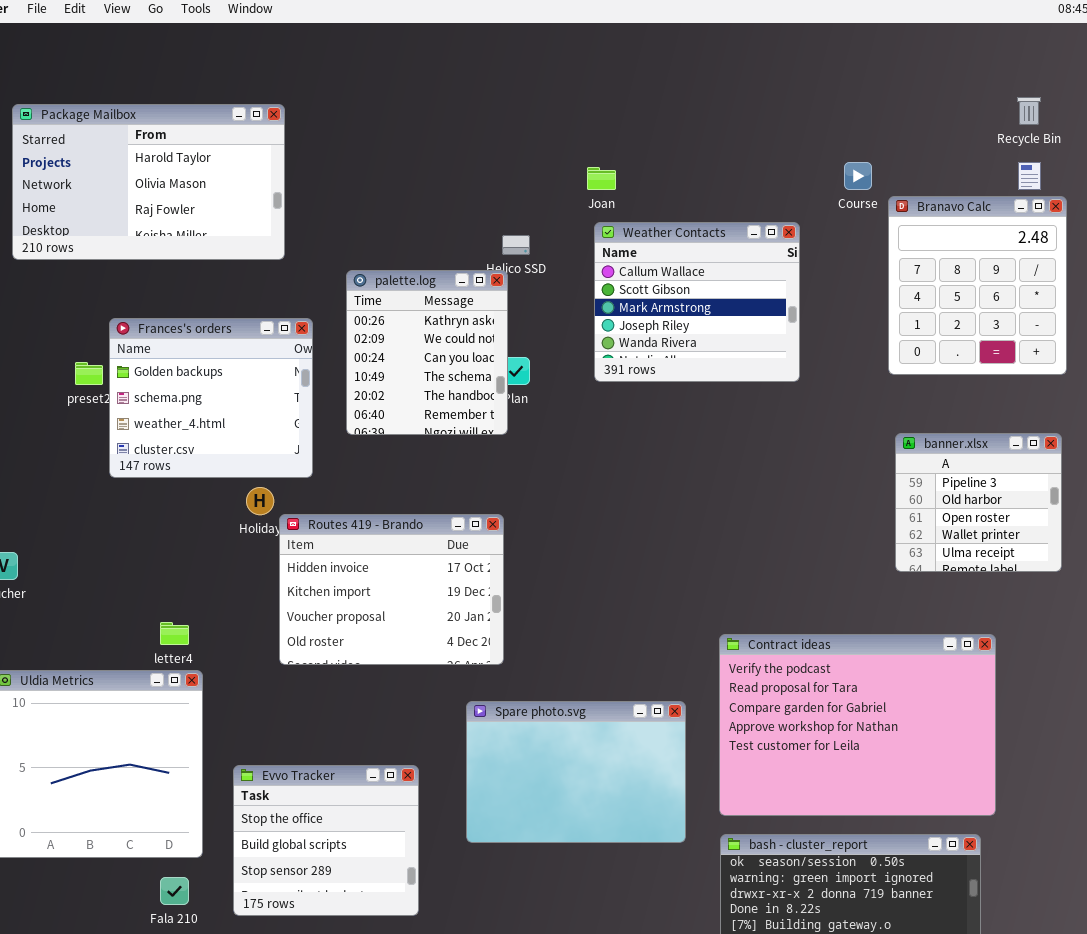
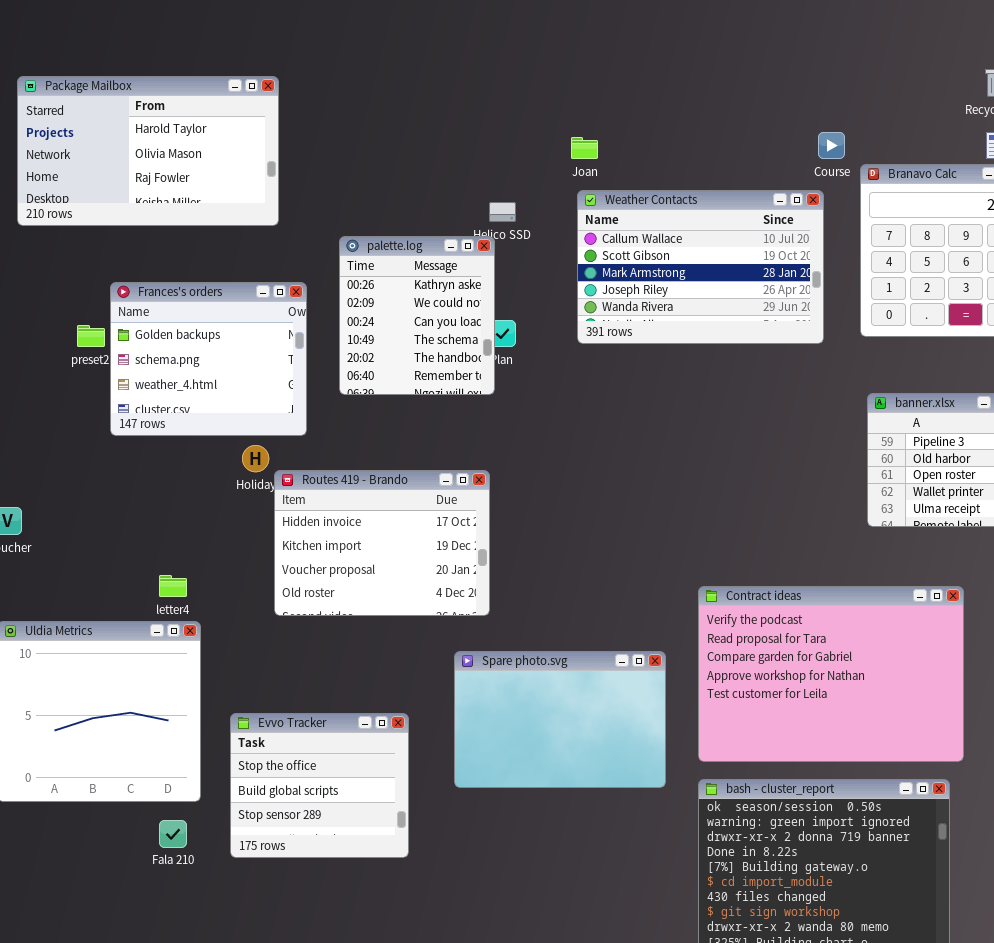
Weather Contacts: [594,222,800,382] -> [577,190,824,344], resized

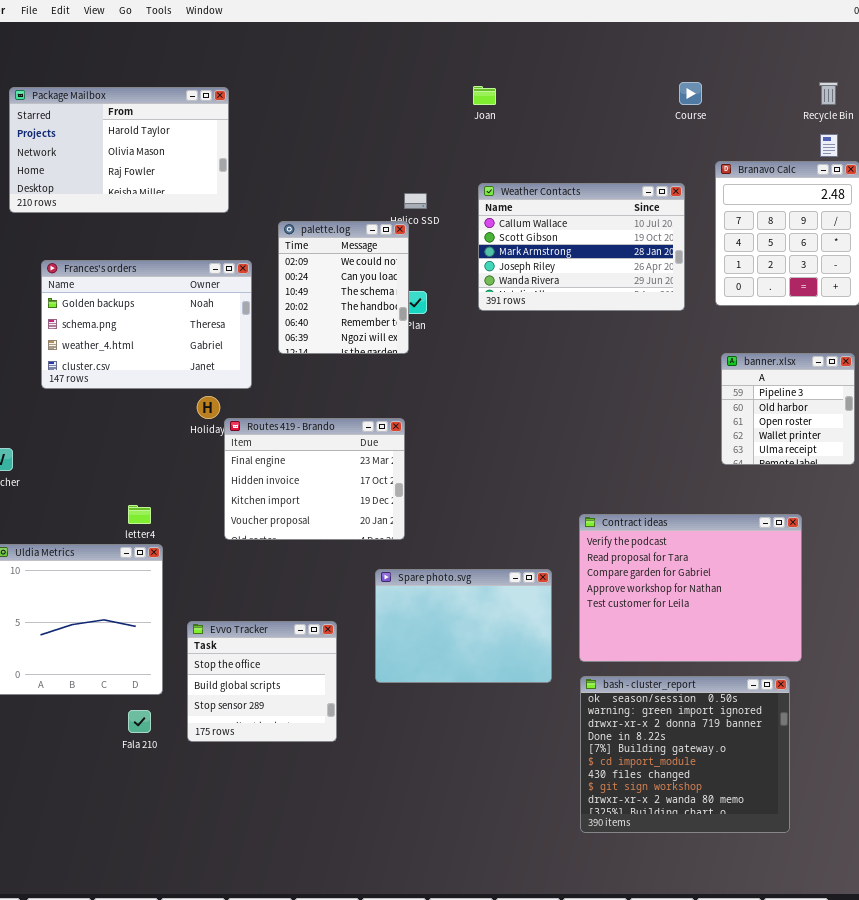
Course: [818,132,845,159] -> [679,82,702,105], moved
Joan: [571,137,598,159] -> [473,86,496,105], moved
palette.log: [339,236,495,395] -> [278,221,409,354], scrolled down 1 row
Frances's orders: [110,282,307,436] -> [41,260,252,389], resized
Routes 419 - Brando: [274,470,490,616] -> [224,418,405,540], scrolled up 1 row

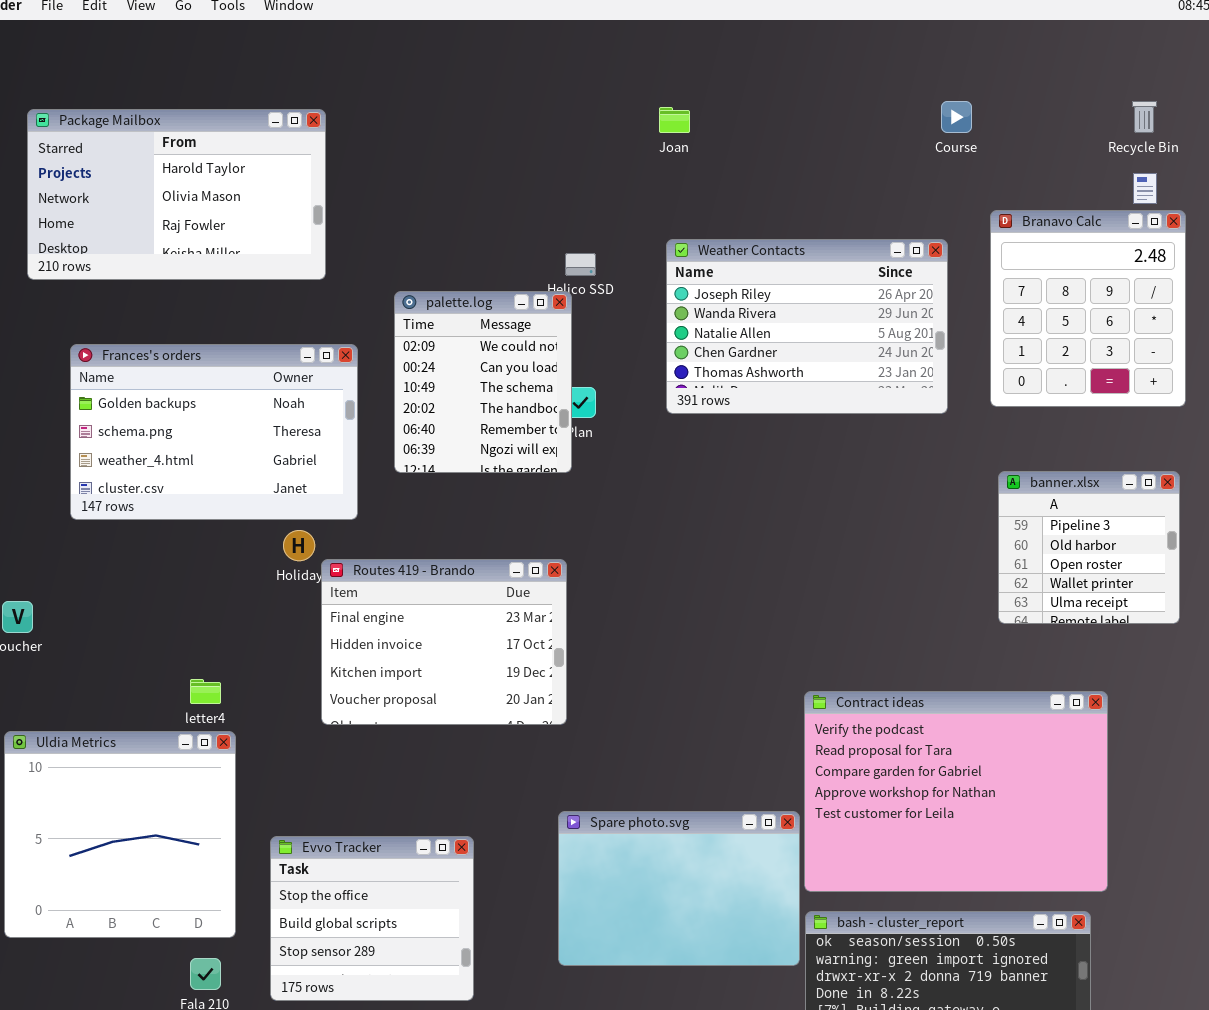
Weather Contacts: [478,183,685,311] -> [666,239,948,414], scrolled down 3 rows
Spare photo.svg: [375,569,552,683] -> [558,811,800,966], moved

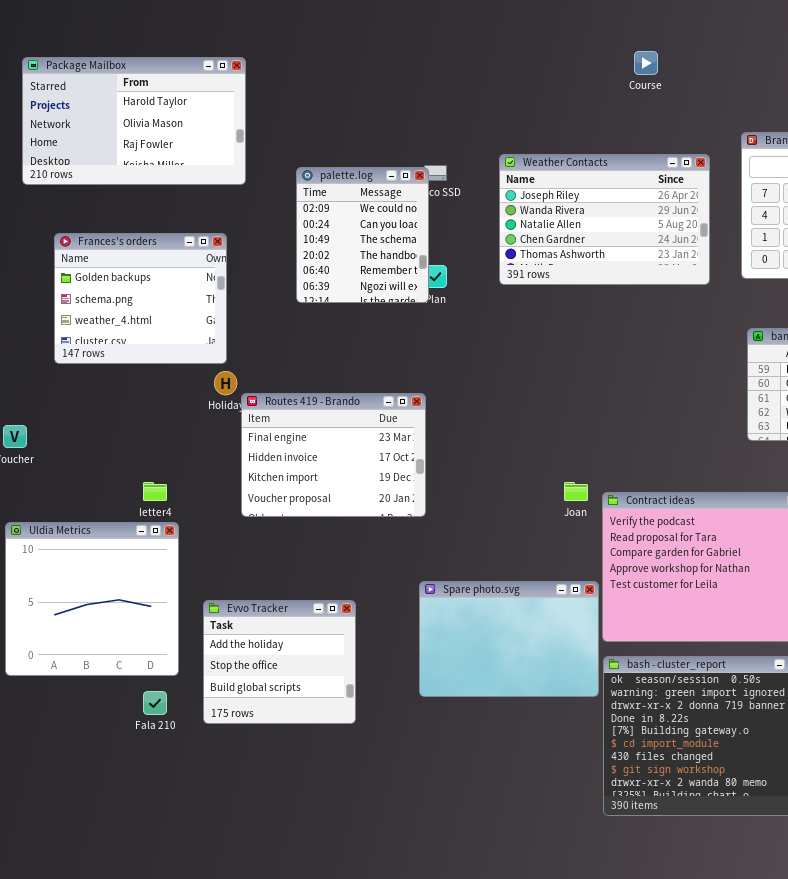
Course: [941,101,972,133] -> [634,51,658,75], moved
Joan: [659,107,690,133] -> [564,482,588,501], moved
palette.log: [394,291,572,473] -> [296,167,429,303], moved
Frances's orders: [70,344,358,520] -> [54,233,227,364], resized
Evvo Tracker: [270,836,474,1001] -> [203,600,356,724], scrolled up 1 row

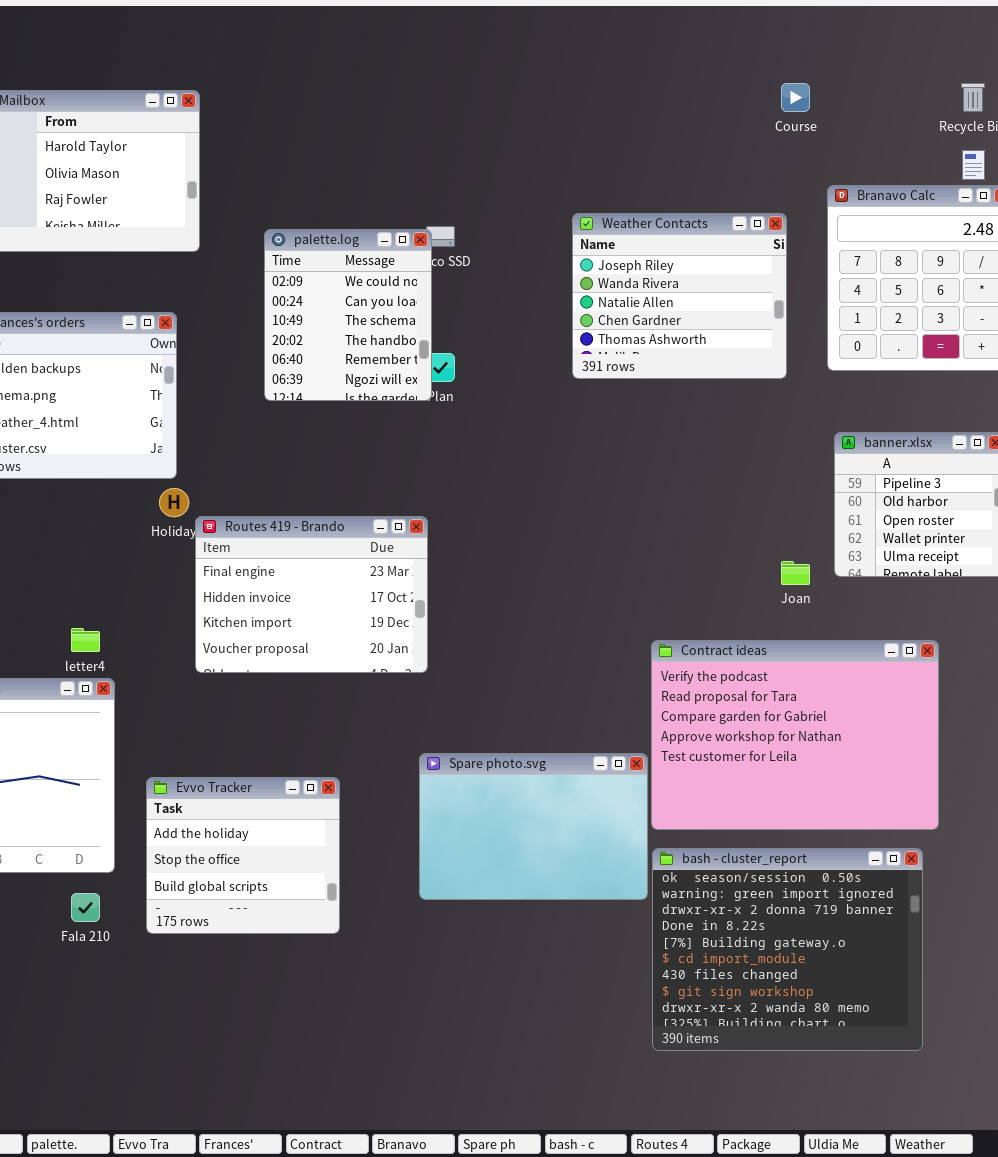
Course: [634,51,658,75] -> [781,83,810,112], moved
Weather Contacts: [499,154,710,285] -> [572,213,787,379], resized
Joan: [564,482,588,501] -> [781,561,810,585], moved

